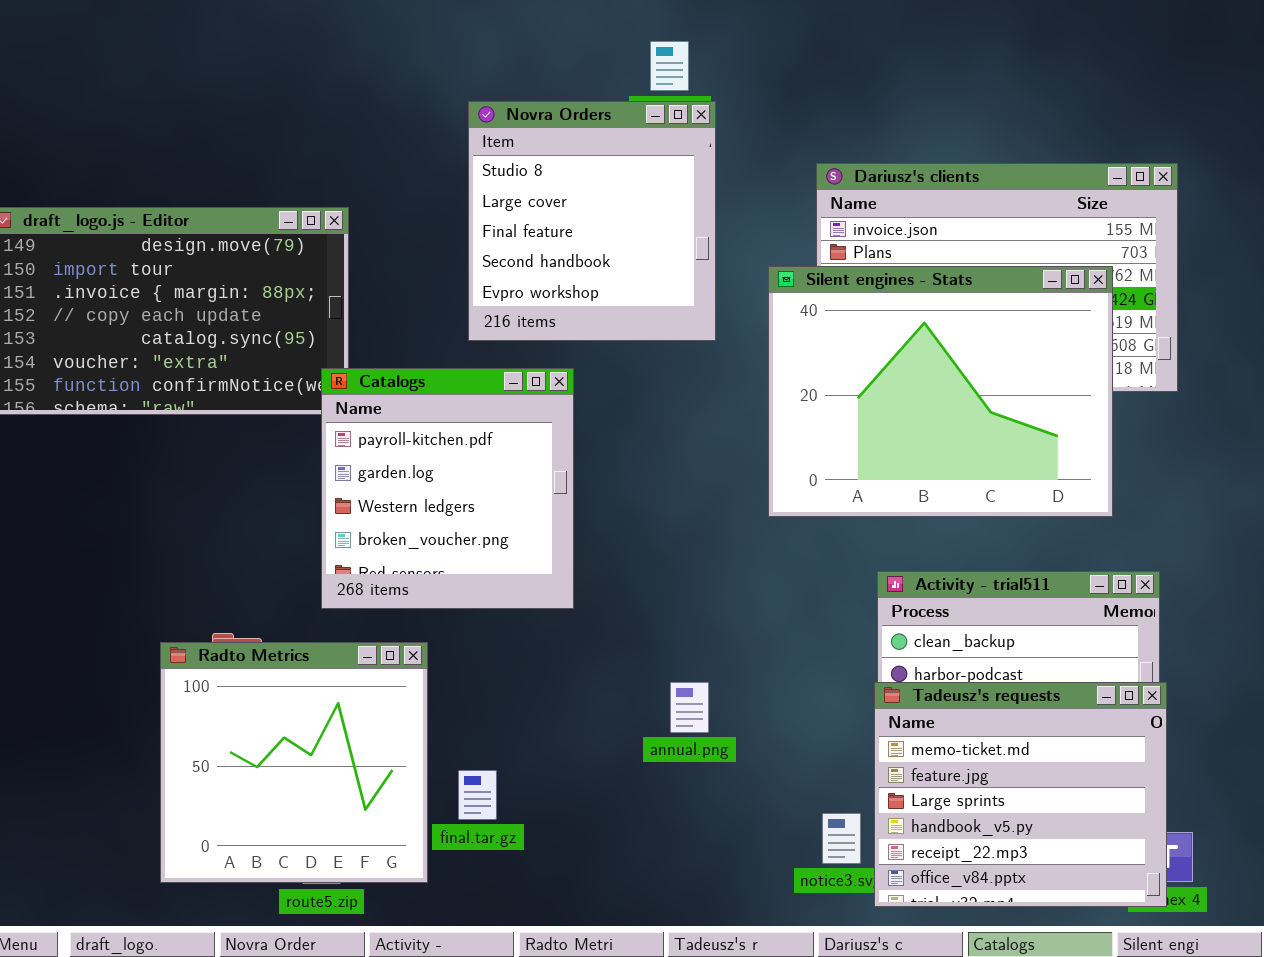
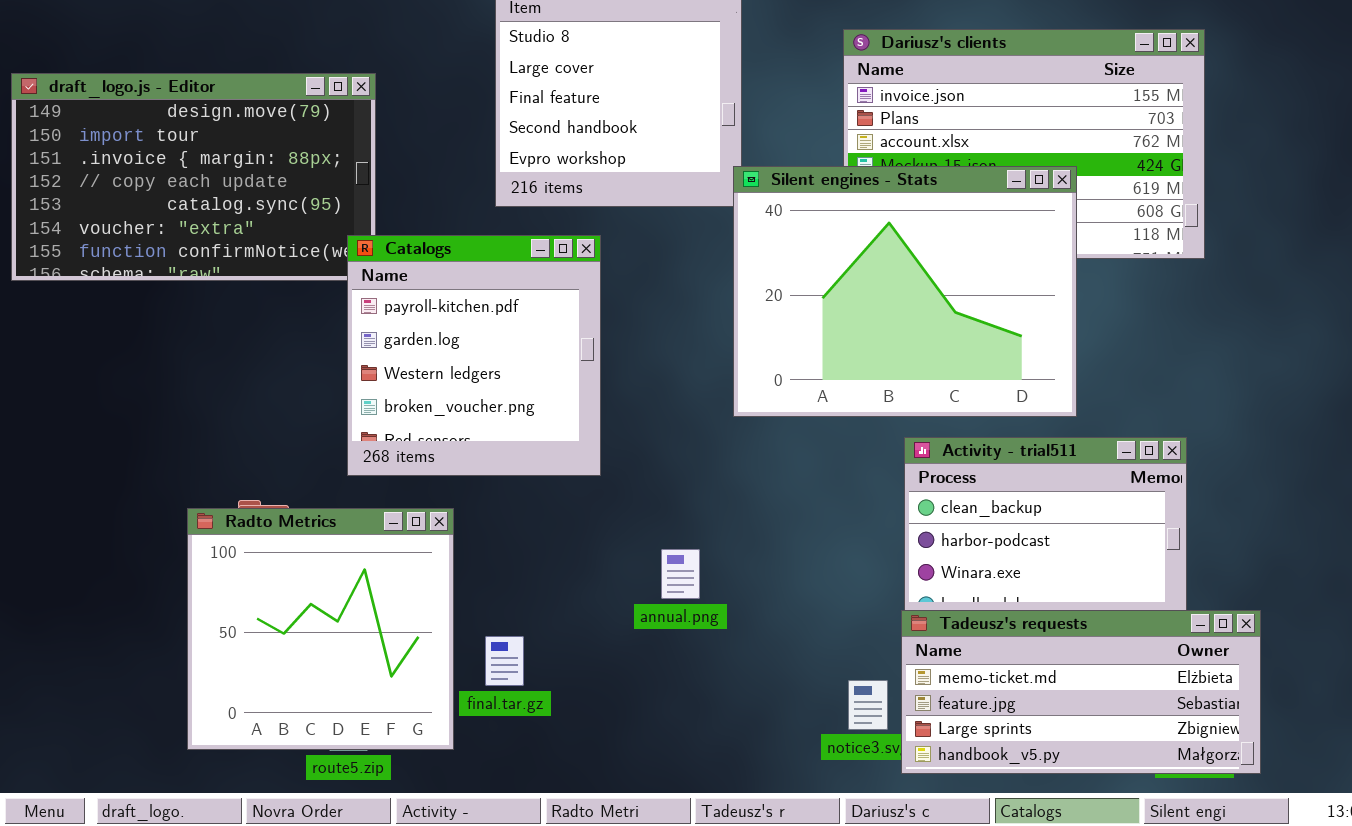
Silent engines - Stats: [768,266,1113,517] -> [733,166,1077,417], moved
annual.png: [670,682,709,733] -> [661,549,700,599], moved
Tadeusz's requests: [874,682,1167,907] -> [901,610,1261,774], resized

